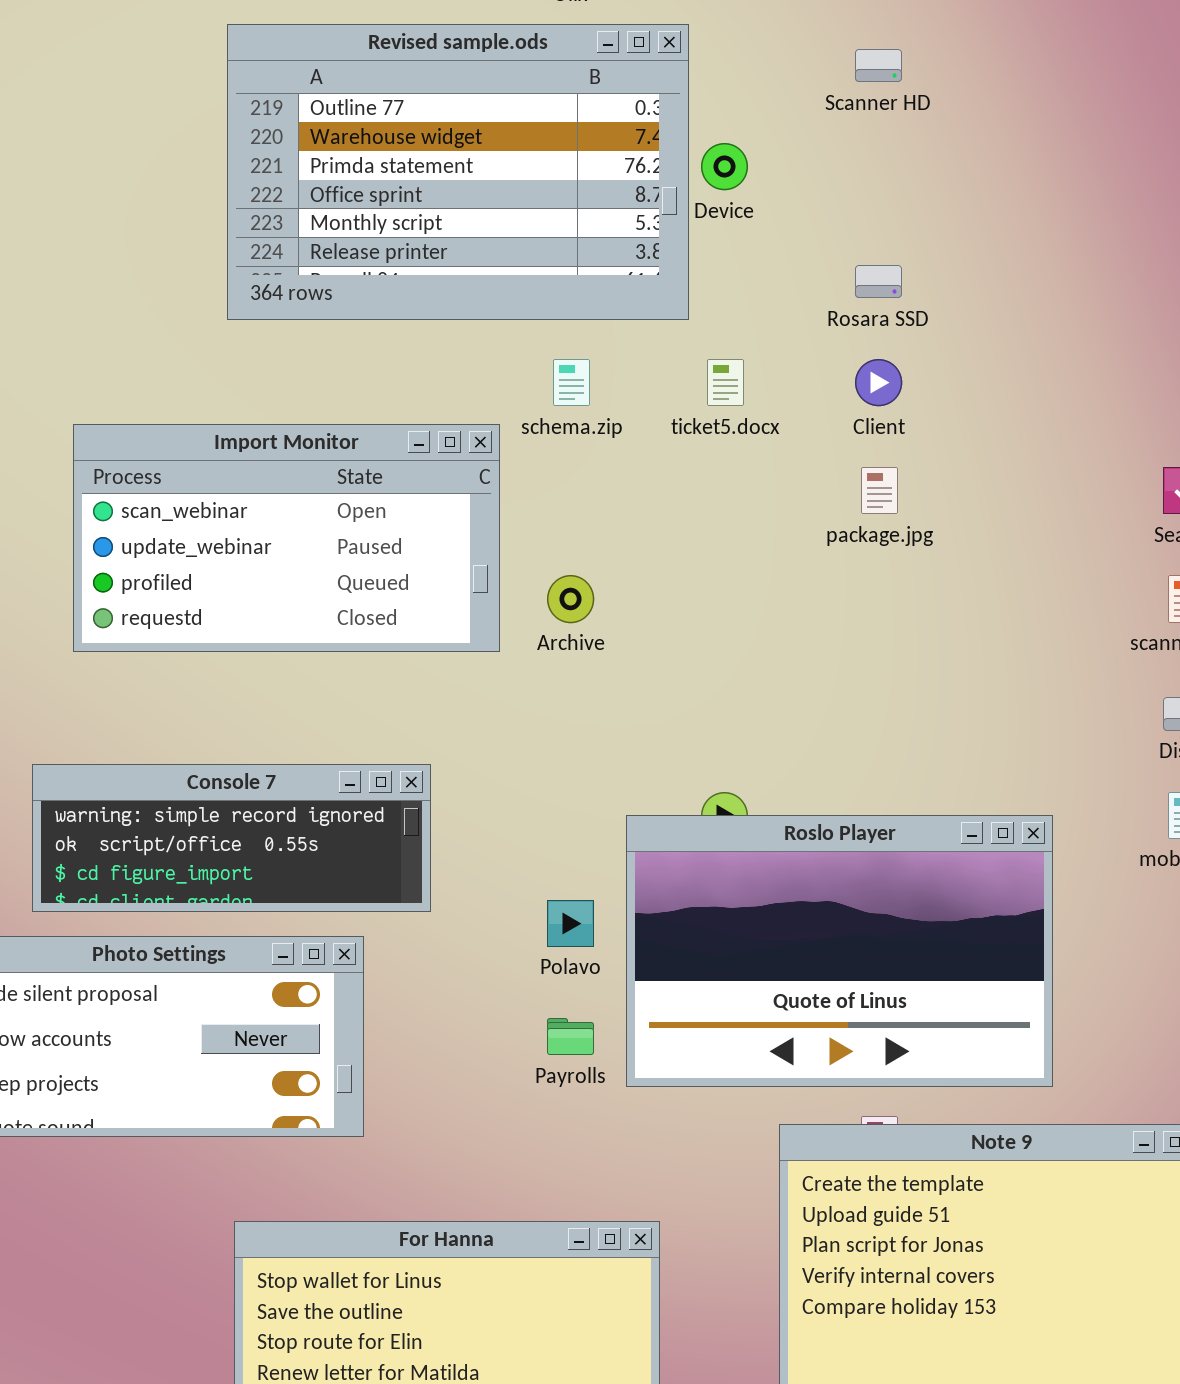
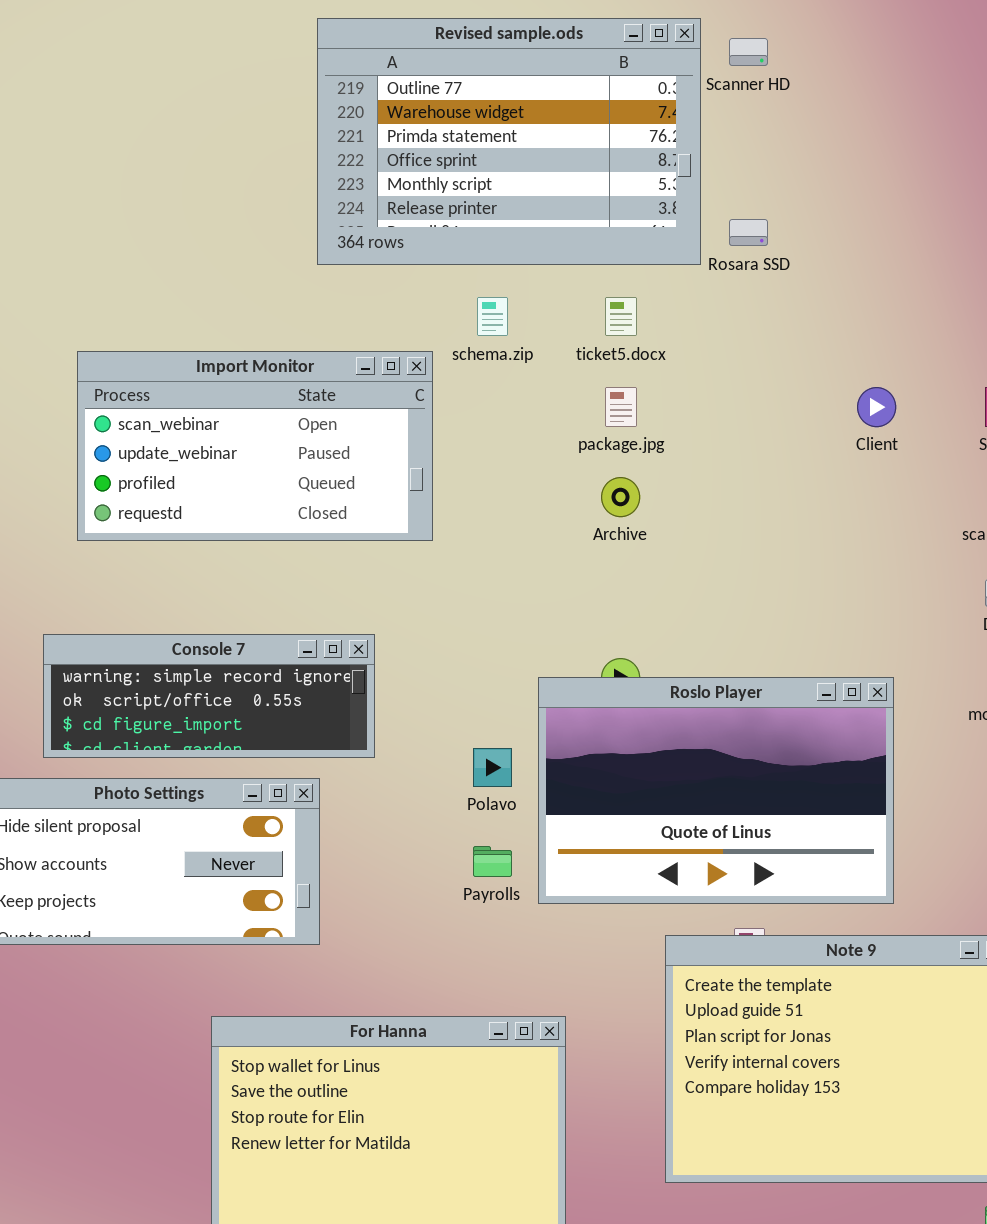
Revised sample.ods: [227,24,689,320] -> [317,18,701,265], moved
Client: [855,359,902,406] -> [857,387,896,427], moved
package.jpg: [861,467,898,514] -> [605,387,637,427], moved
Archive: [547,575,594,623] -> [601,477,640,517], moved

